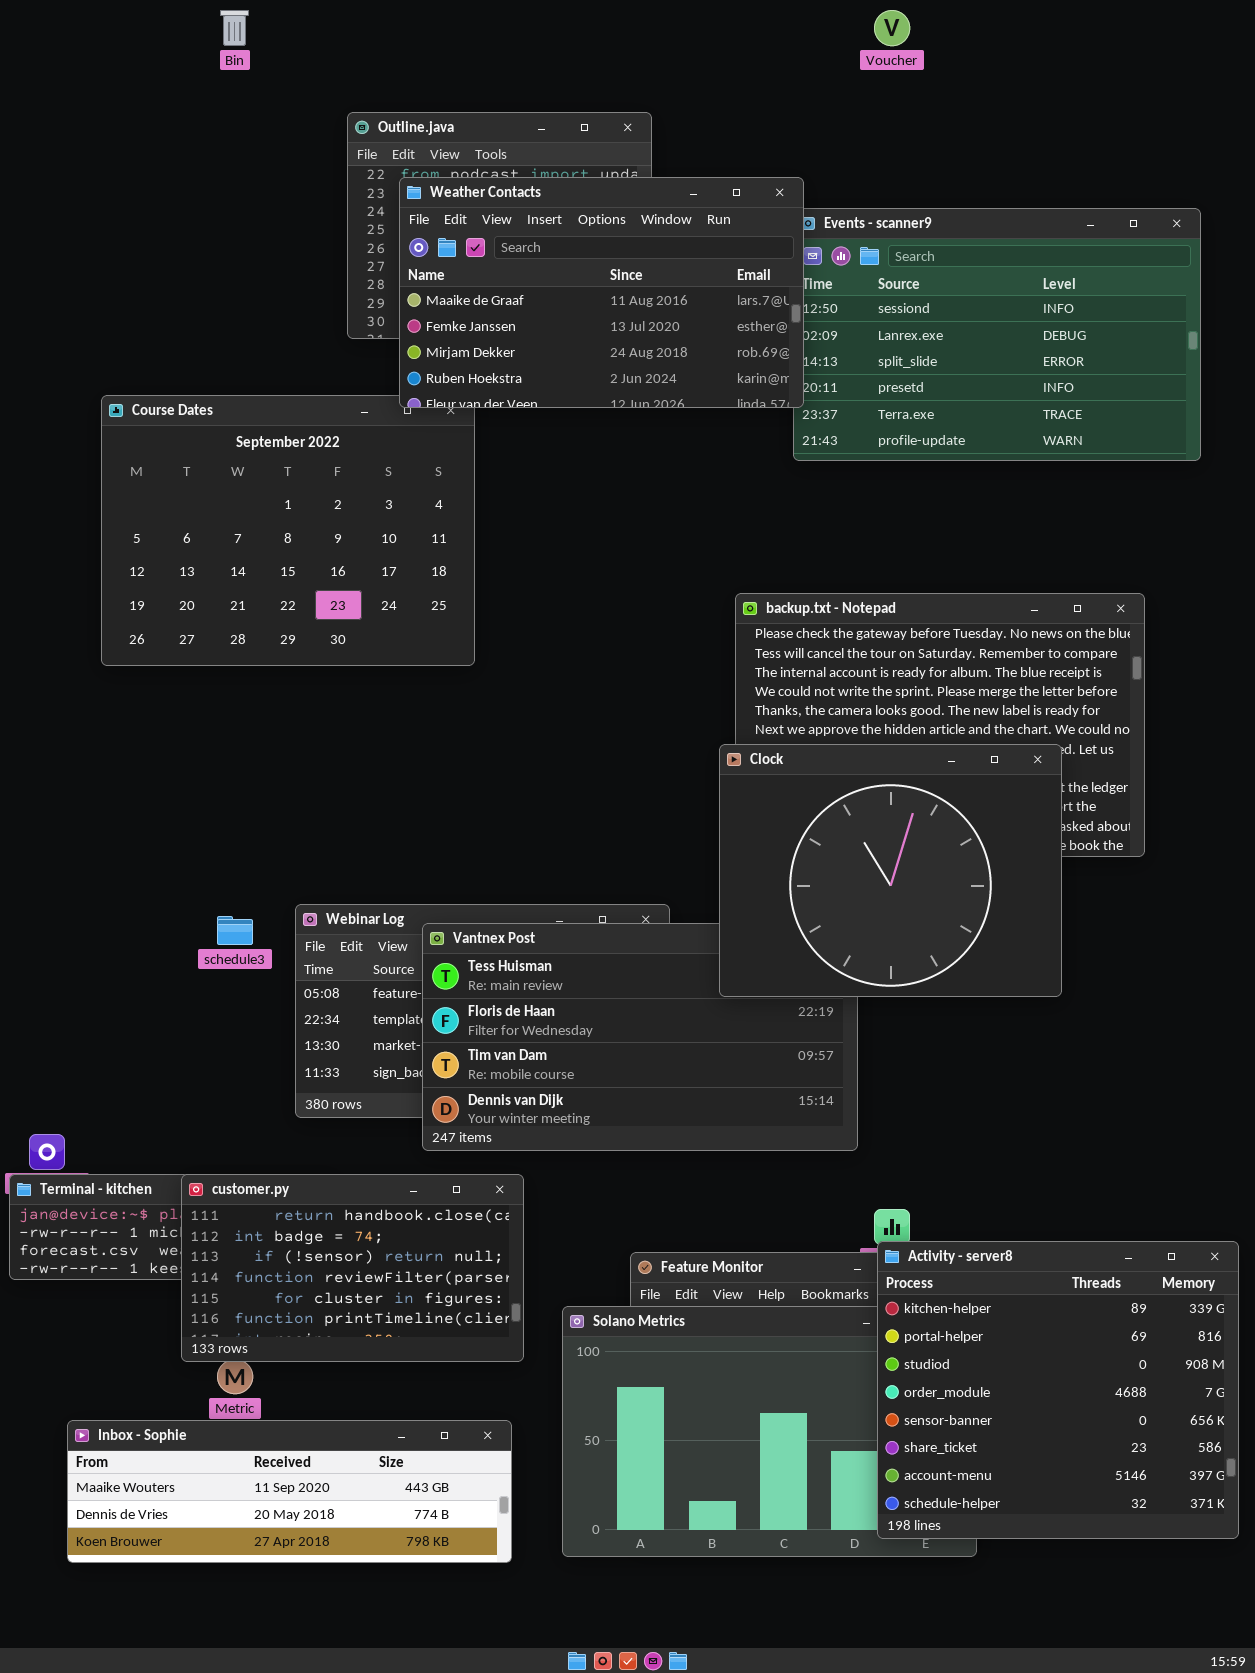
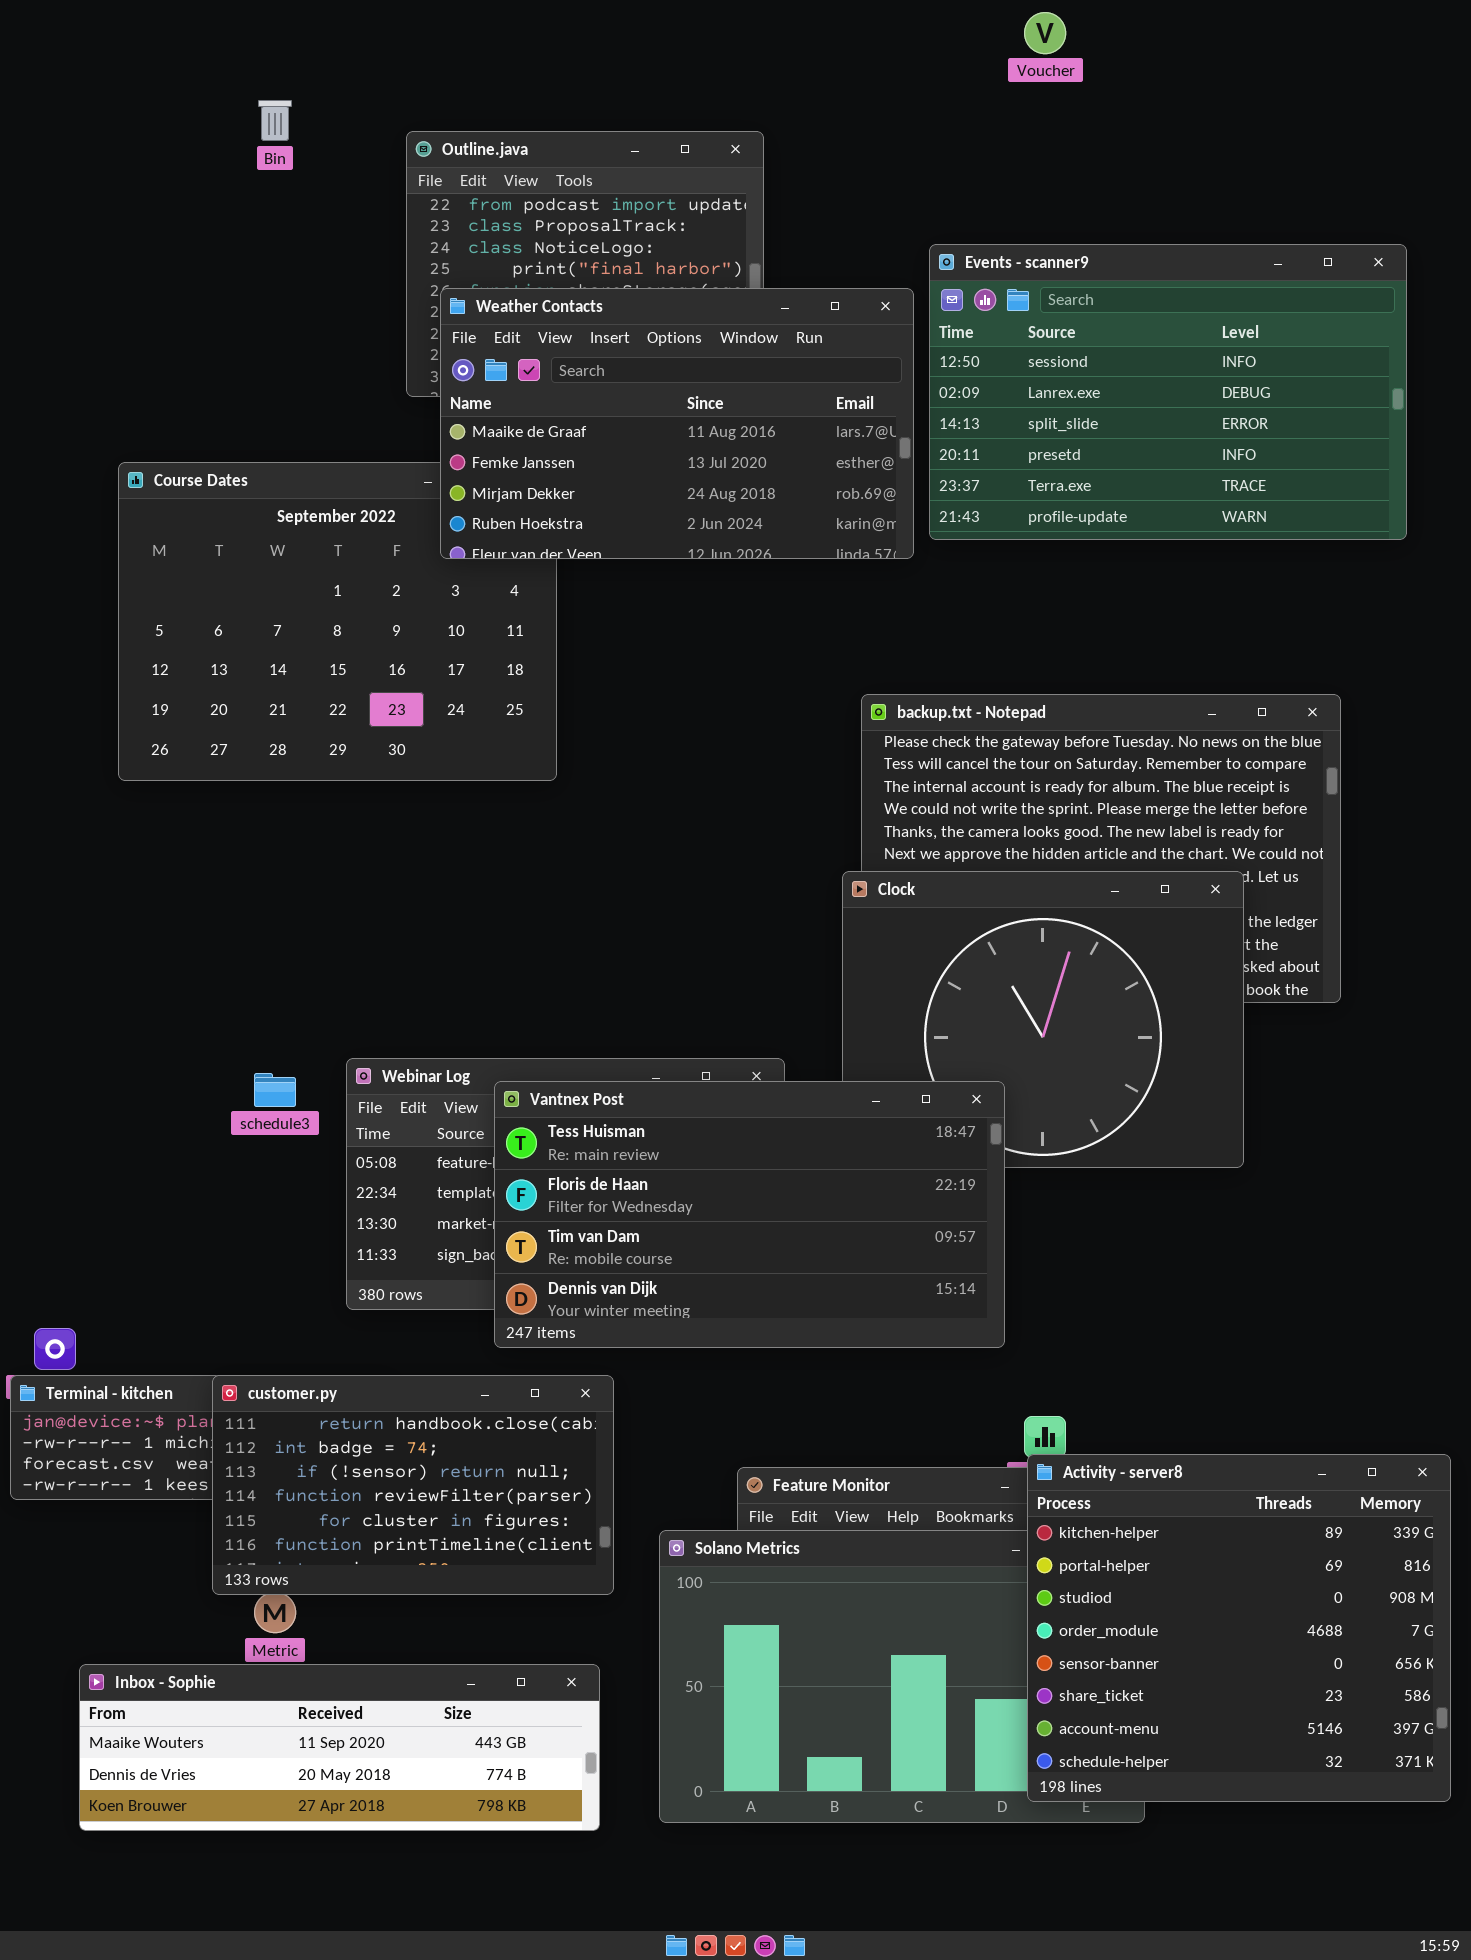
Bin: [220,10,249,46] -> [258,100,292,141], moved
Weather Contacts: [399,177,804,408] -> [440,288,914,559], moved
Vantnex Post: [422,923,858,1151] -> [494,1081,1005,1348], raised

